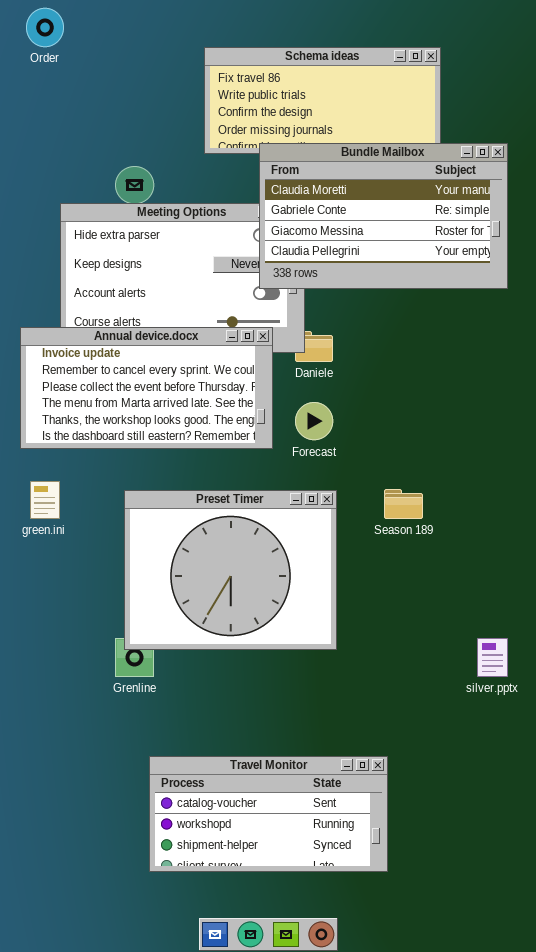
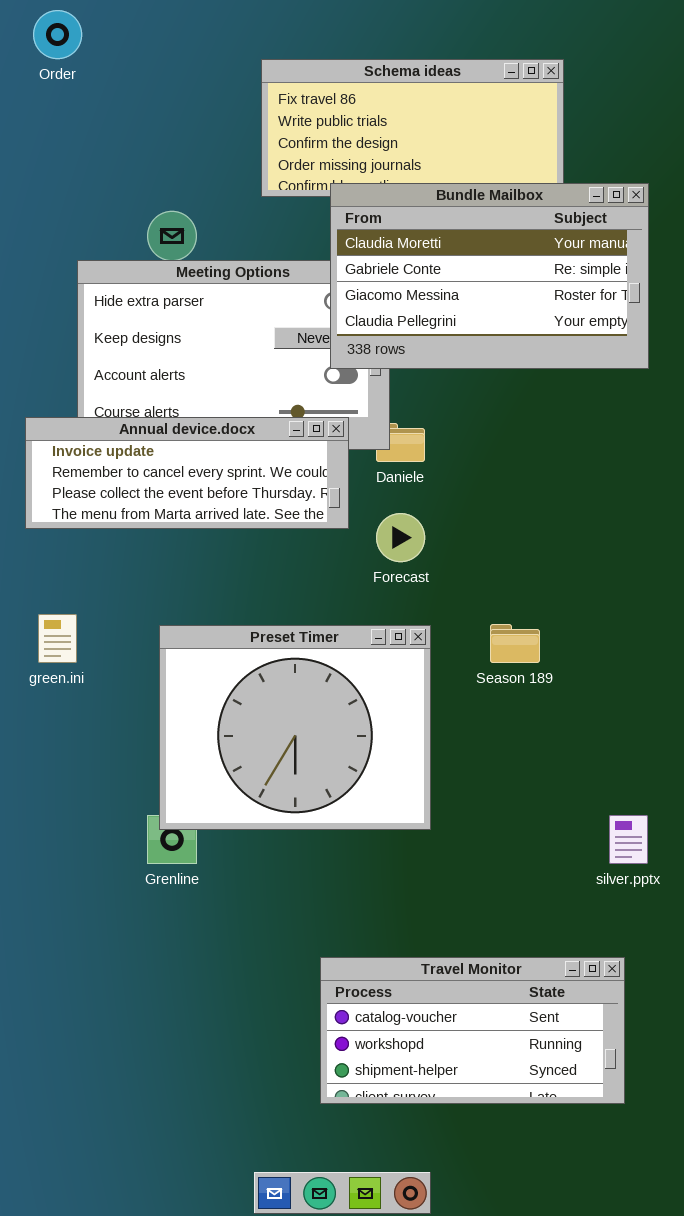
Annual device.docx: [20,327,273,449] -> [25,417,349,529], resized
Travel Monitor: [149,756,388,872] -> [320,957,625,1104], moved

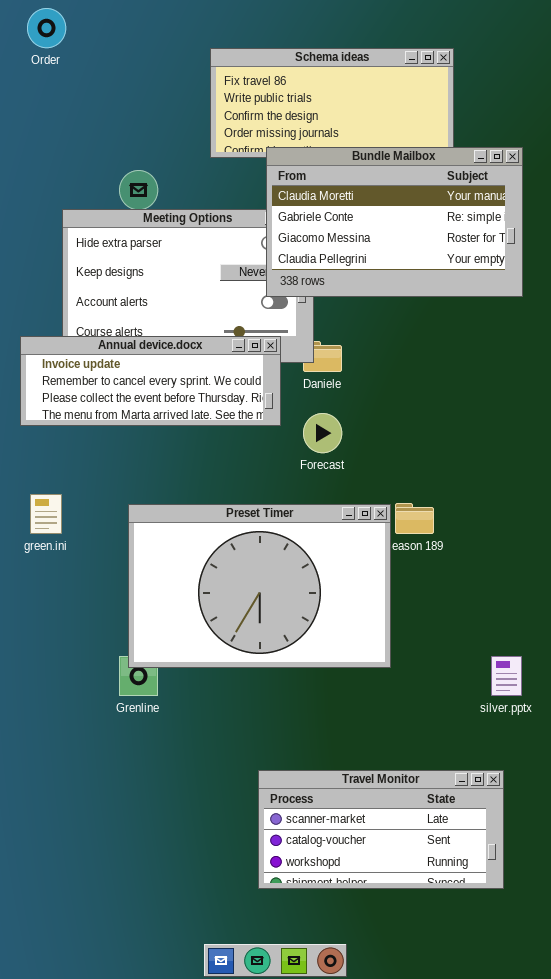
Preset Timer: [159,625,431,830] -> [128,504,391,668], resized
Travel Monitor: [320,957,625,1104] -> [258,770,504,889], scrolled up 1 row

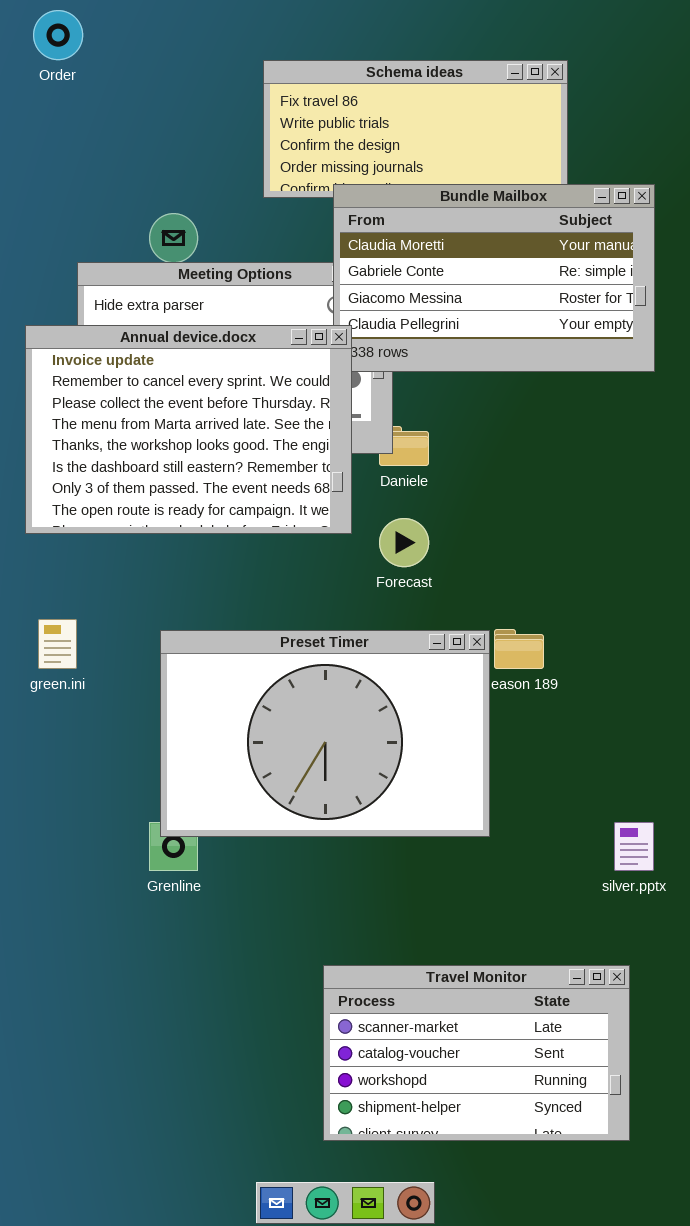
Annual device.docx: [20,336,281,426] -> [25,325,352,534], resized
Travel Monitor: [258,770,504,889] -> [323,965,630,1141], resized

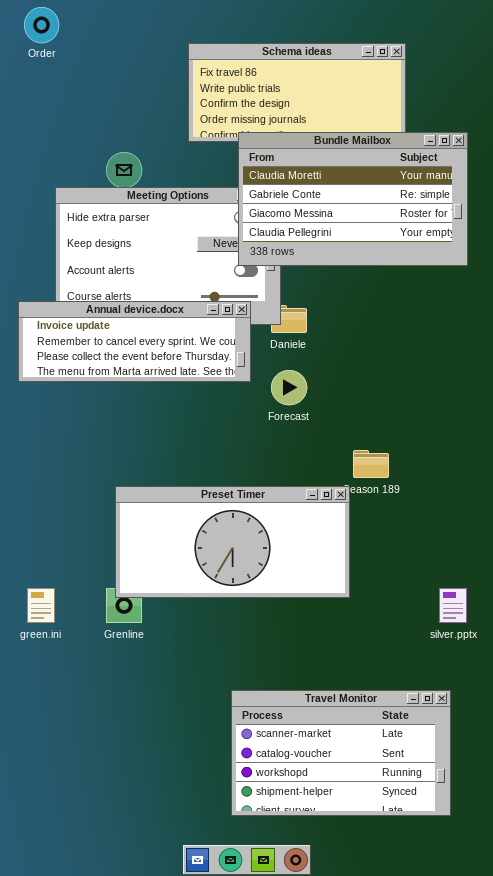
Annual device.docx: [25,325,352,534] -> [18,301,251,382], resized
green.ini: [38,619,77,669] -> [27,588,55,623], moved
Preset Timer: [160,630,490,837] -> [115,486,350,598], resized

